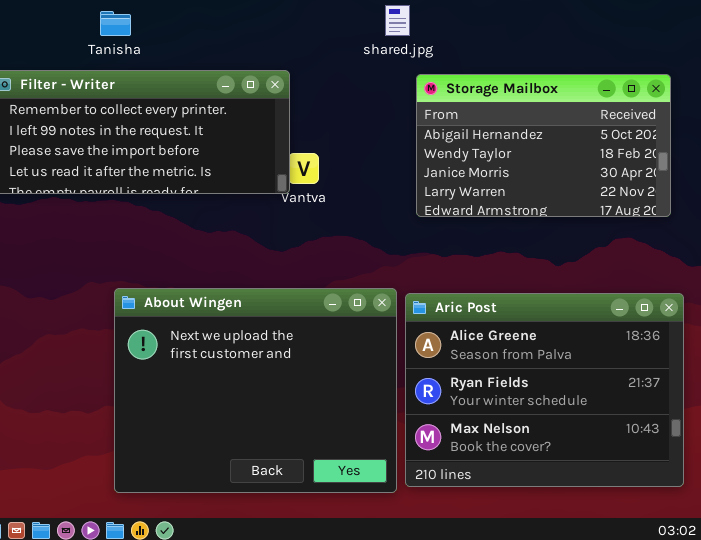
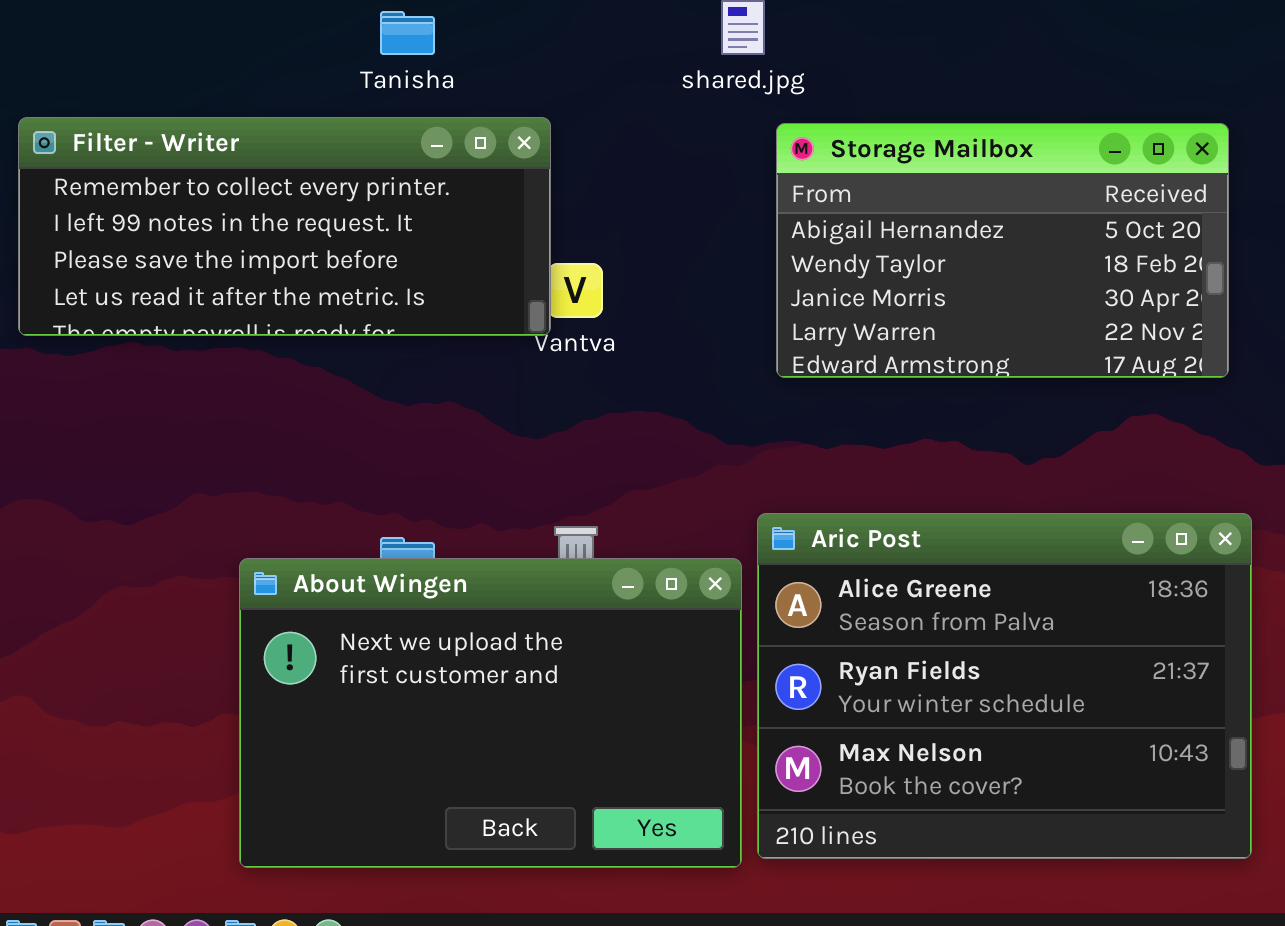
Tanisha: [100,11,131,36] -> [380,11,435,55], moved
About Wingen: [114,288,397,493] -> [239,558,742,868], resized

